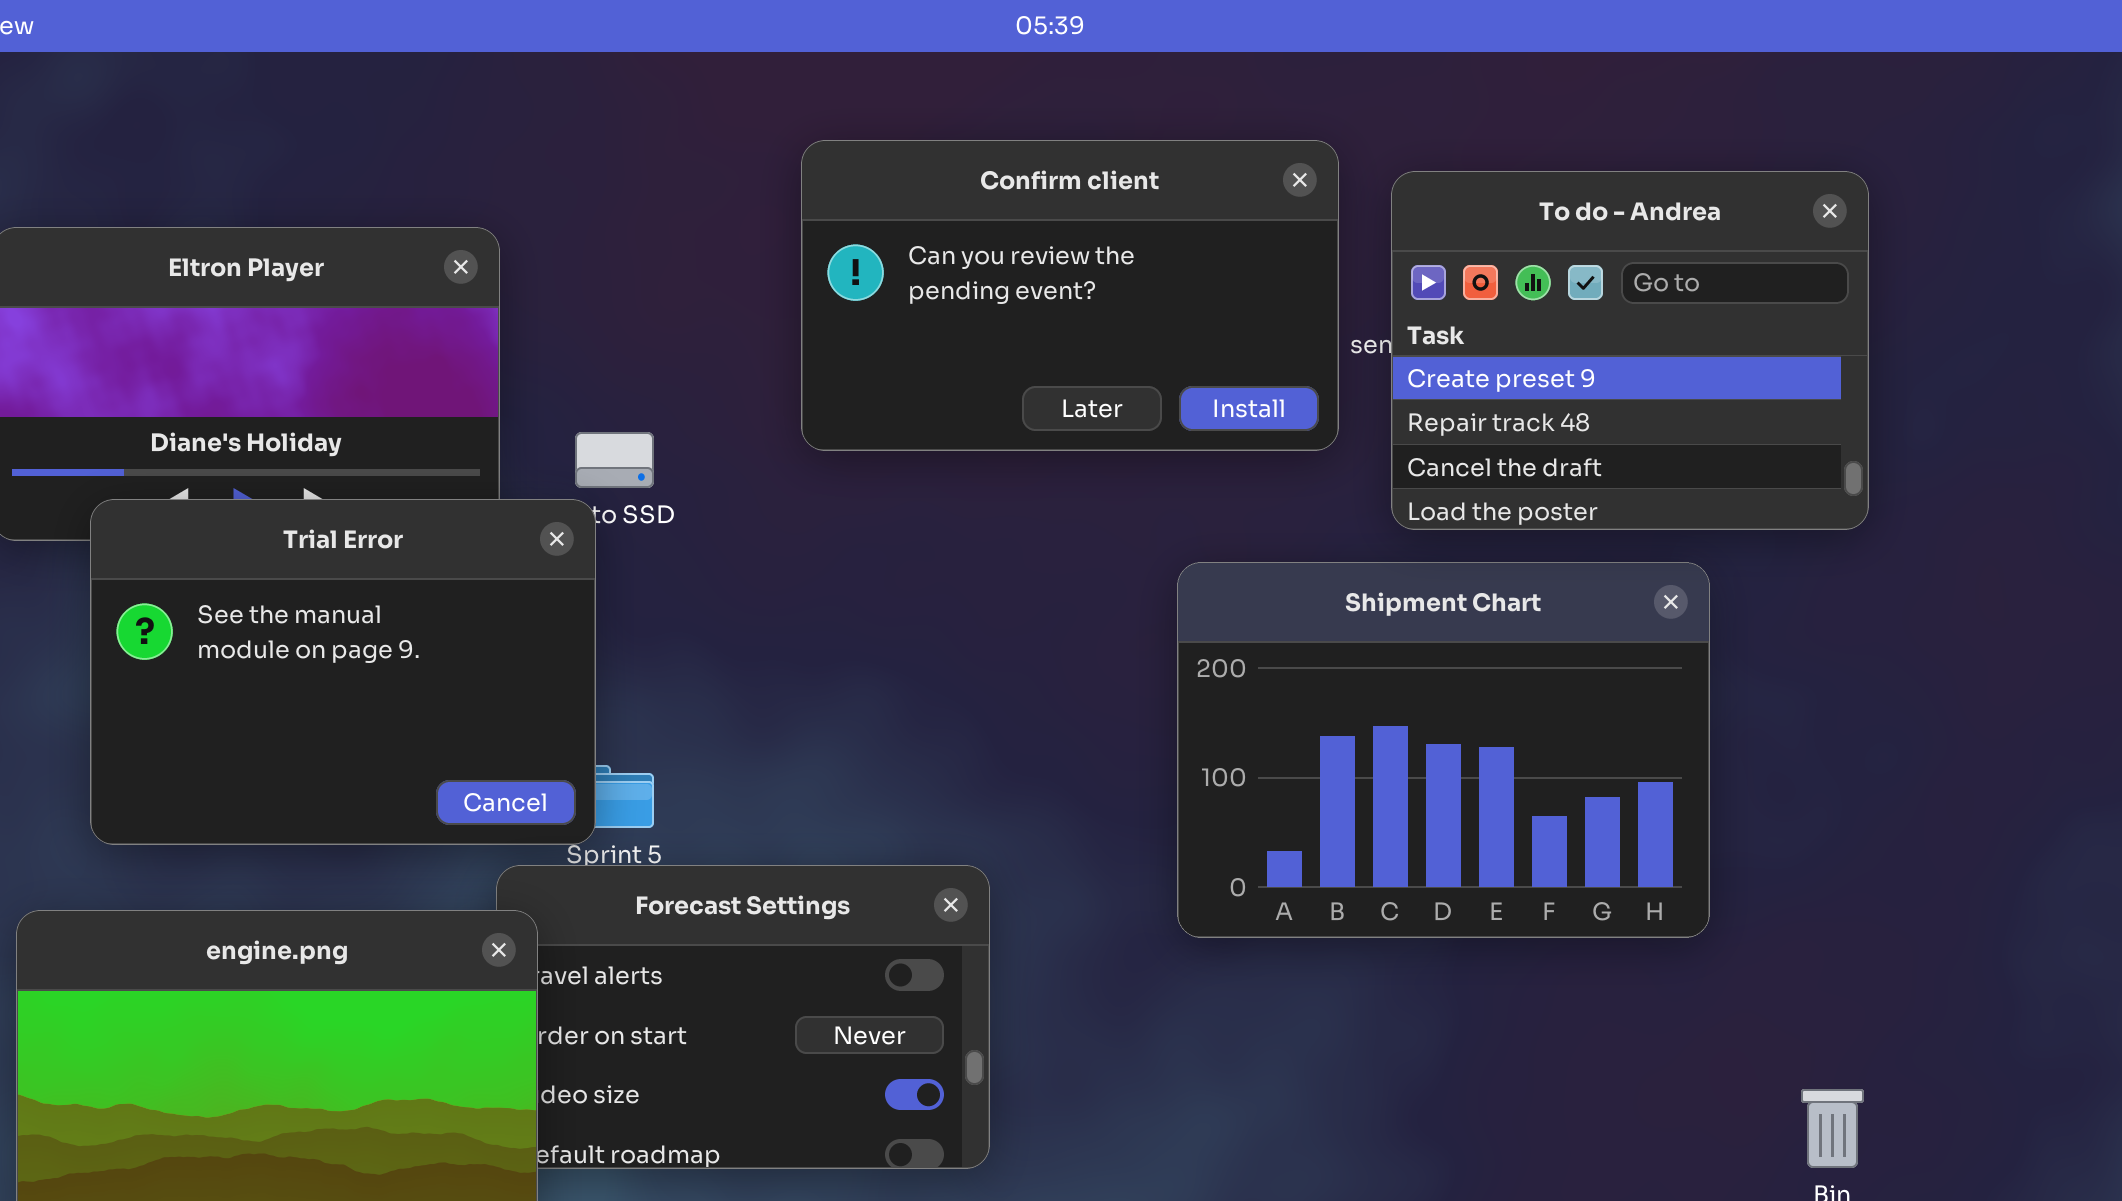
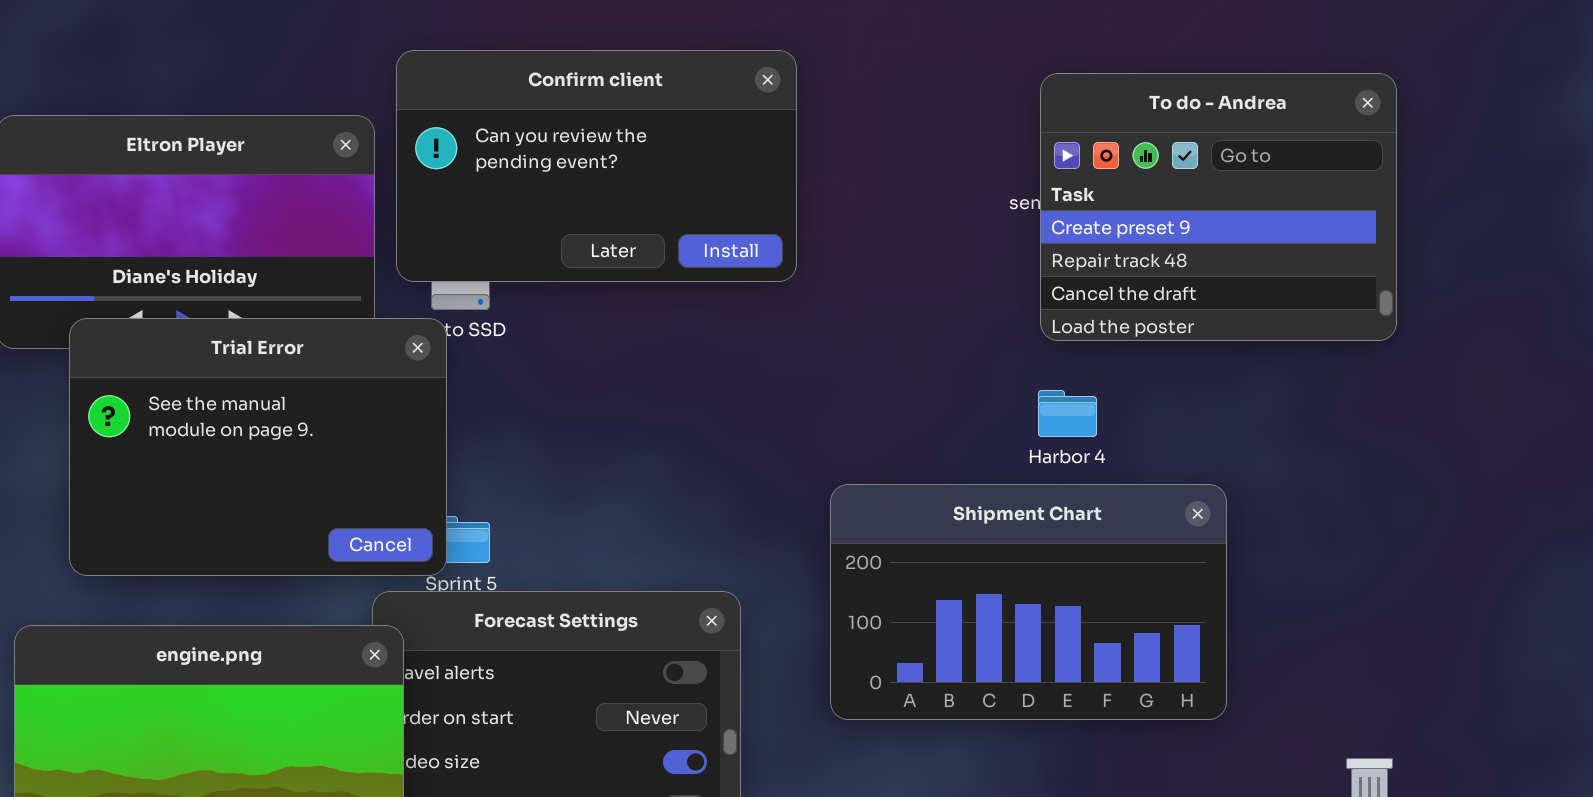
Confirm client: [801,140,1339,451] -> [396,50,797,282], moved
Shipment Chart: [1177,562,1710,938] -> [830,484,1227,720], moved, resized

